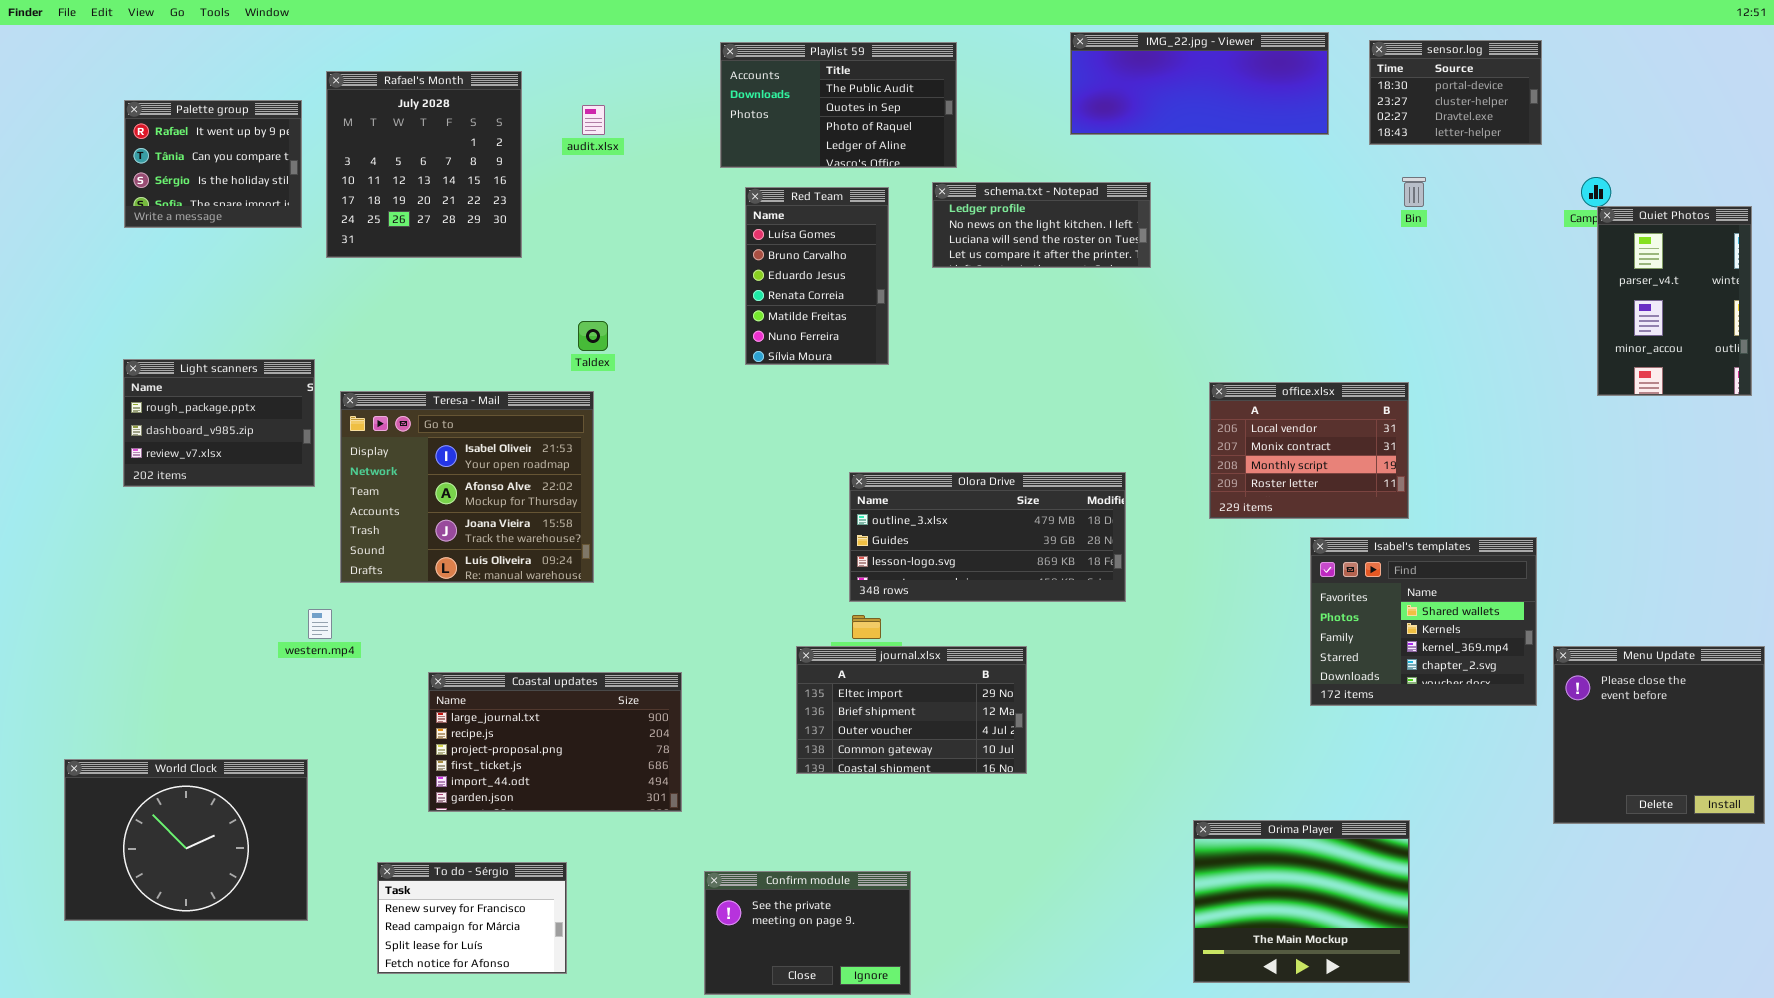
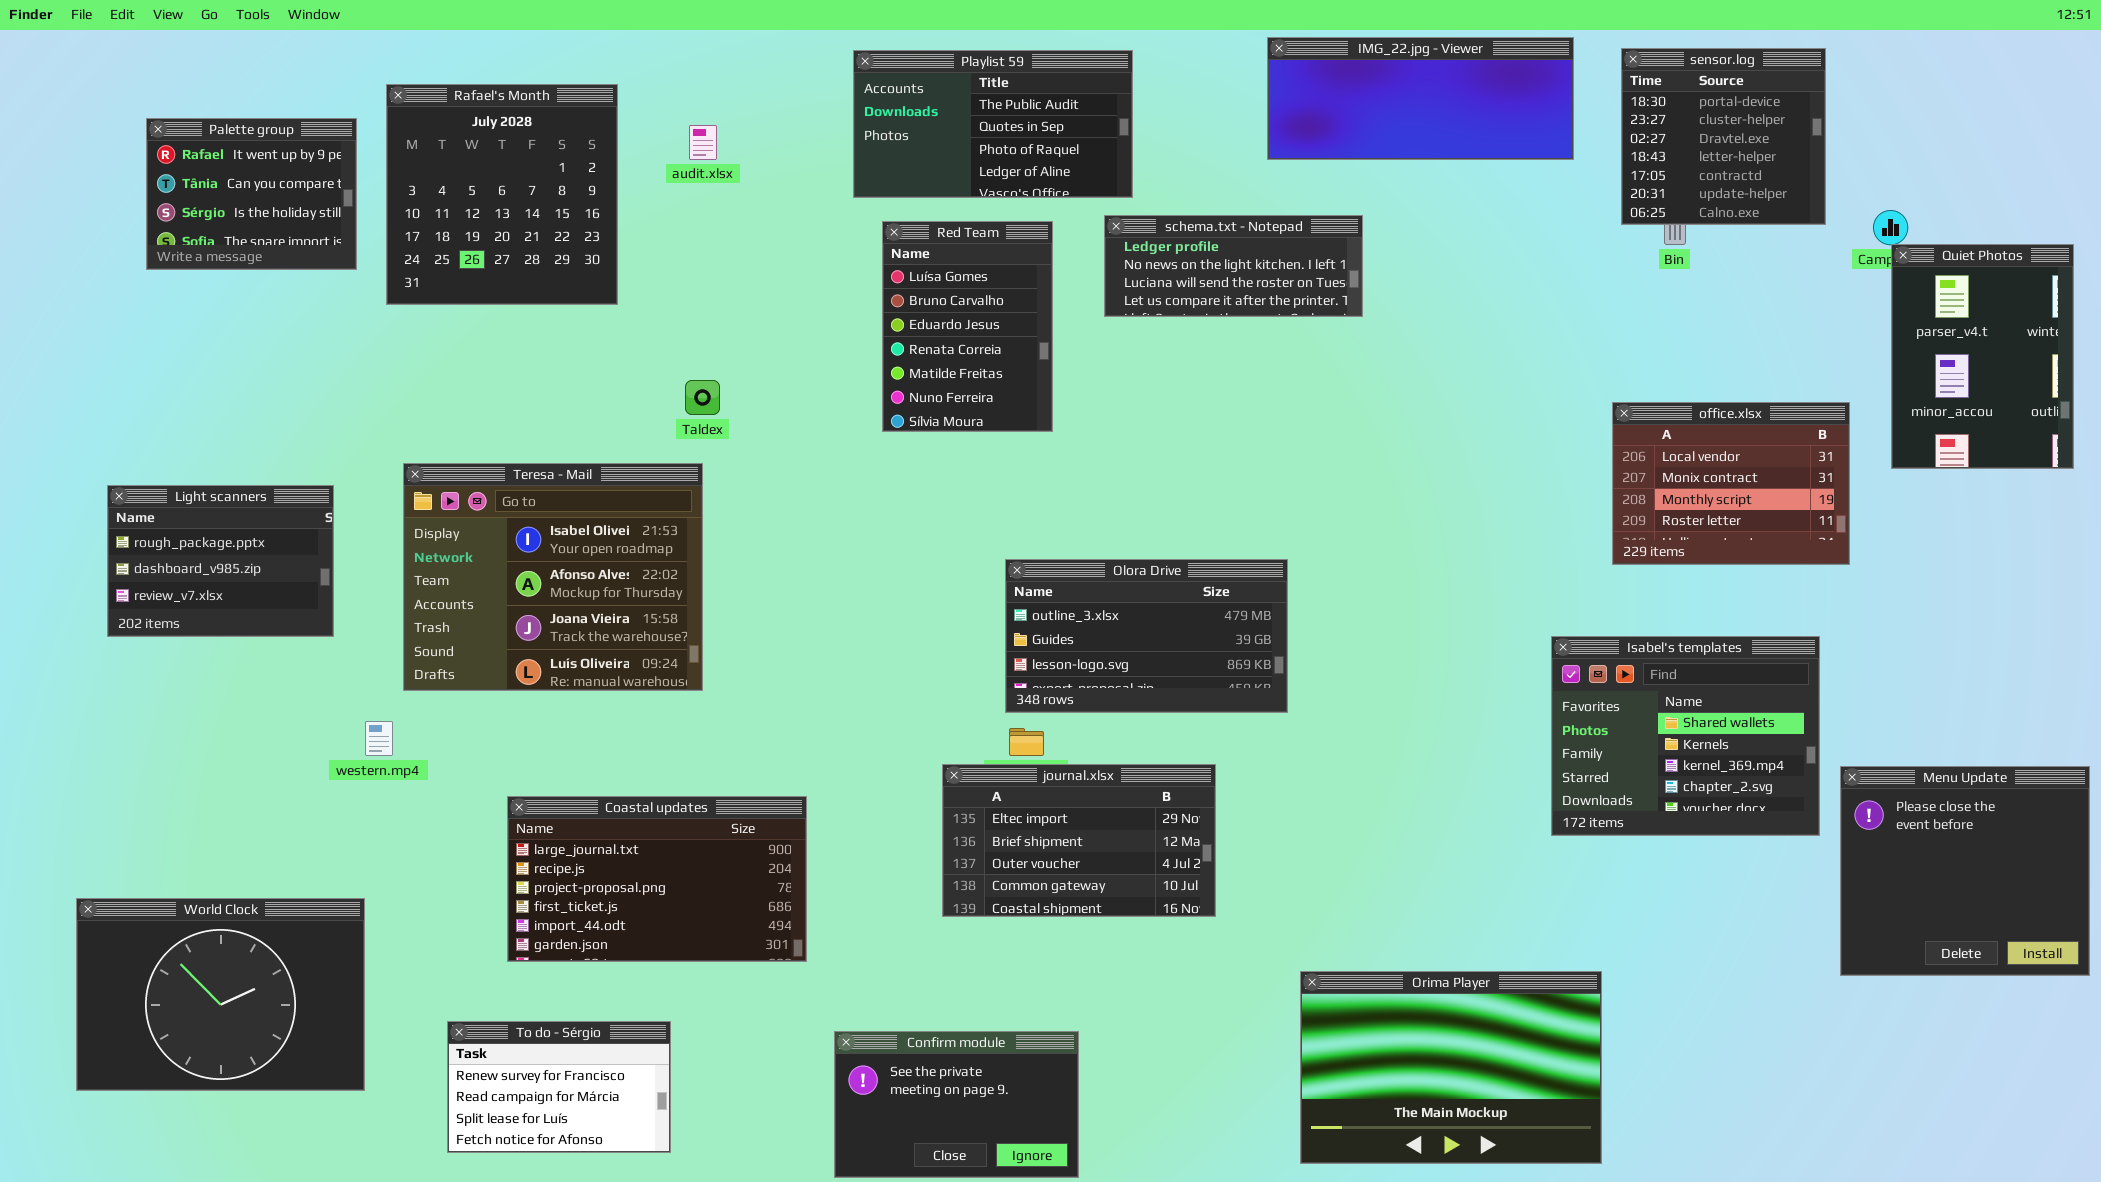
sensor.log: [1369,40,1542,145] -> [1621,48,1826,225], resized
Light scanners: [123,359,315,487] -> [107,485,334,637], moved
office.xlsx: [1209,382,1409,519] -> [1612,402,1850,565], moved
Olora Drive: [849,472,1126,602] -> [1005,559,1288,713], resized
Orima Player: [1193,820,1410,983] -> [1300,971,1602,1164], moved, resized

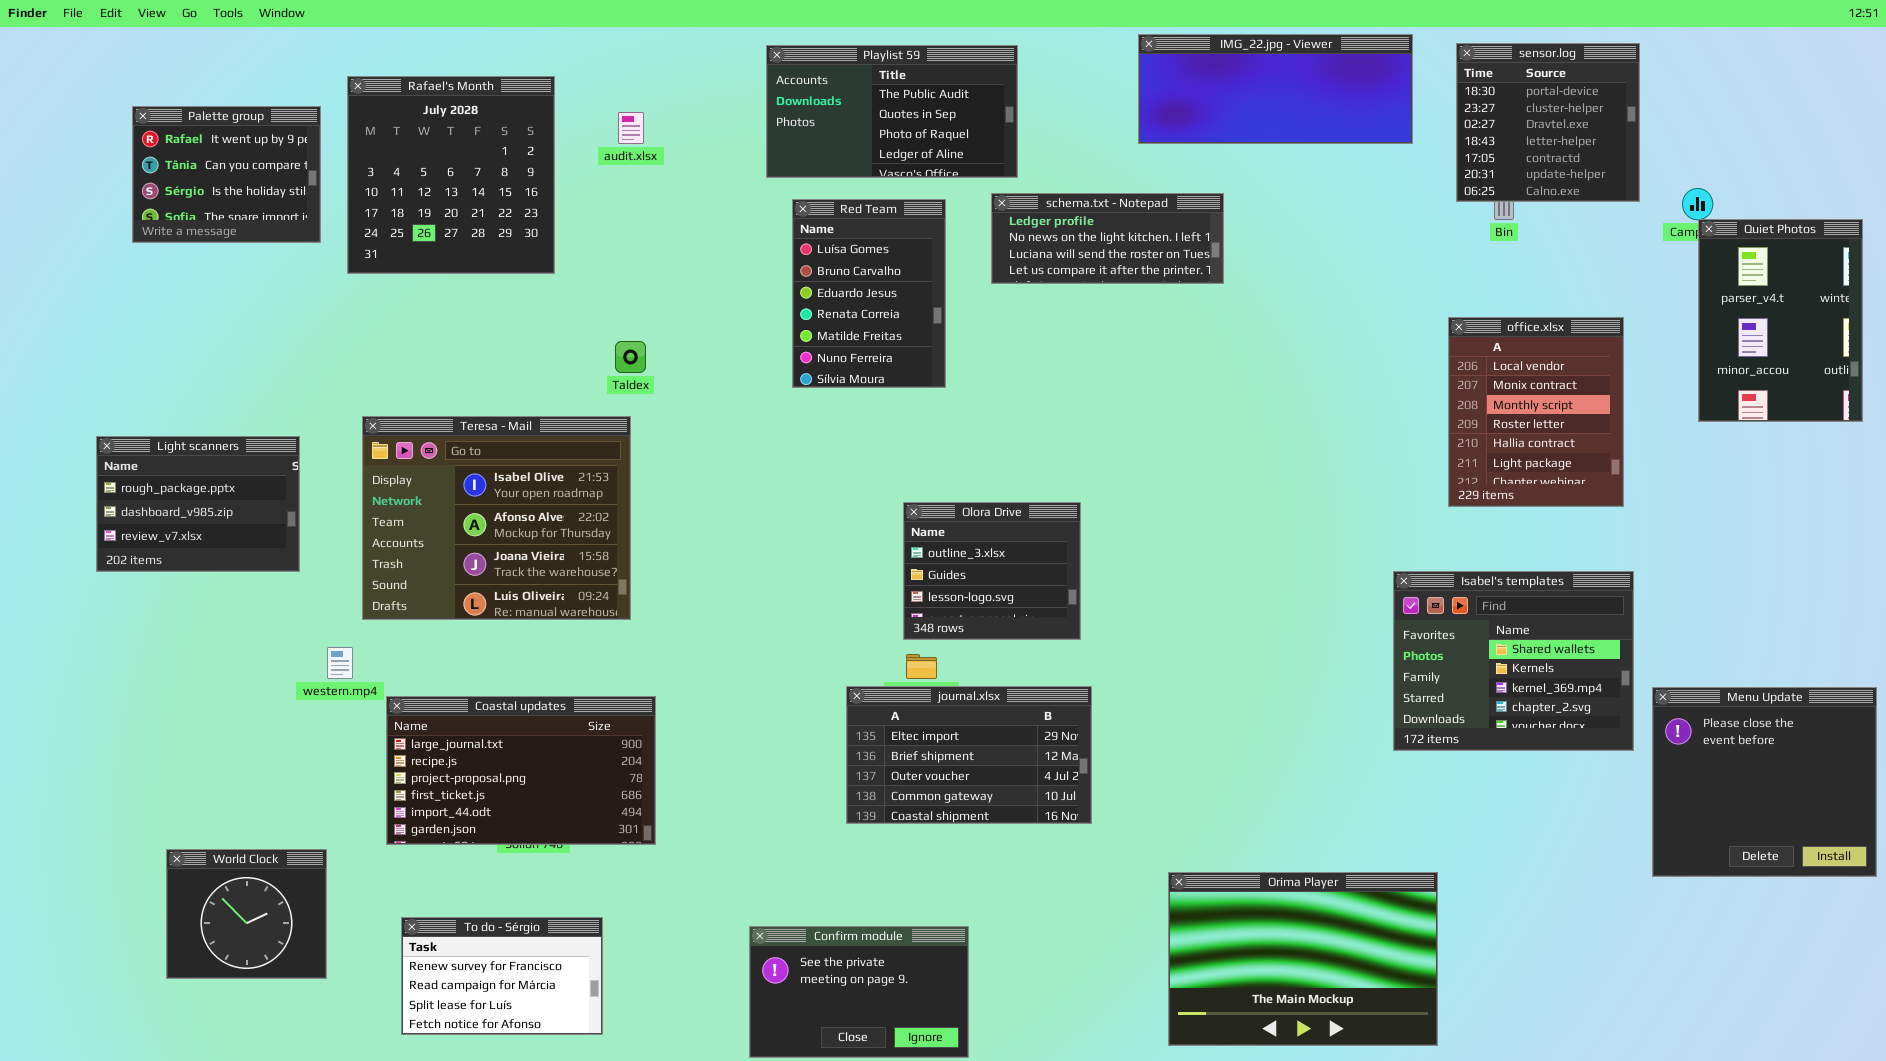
office.xlsx: [1612,402,1850,565] -> [1448,317,1624,507], resized
Olora Drive: [1005,559,1288,713] -> [903,502,1081,640], resized
Coastal updates: [507,796,807,962] -> [386,696,656,845], moved
World Clock: [76,898,365,1091] -> [166,849,327,979], resized

